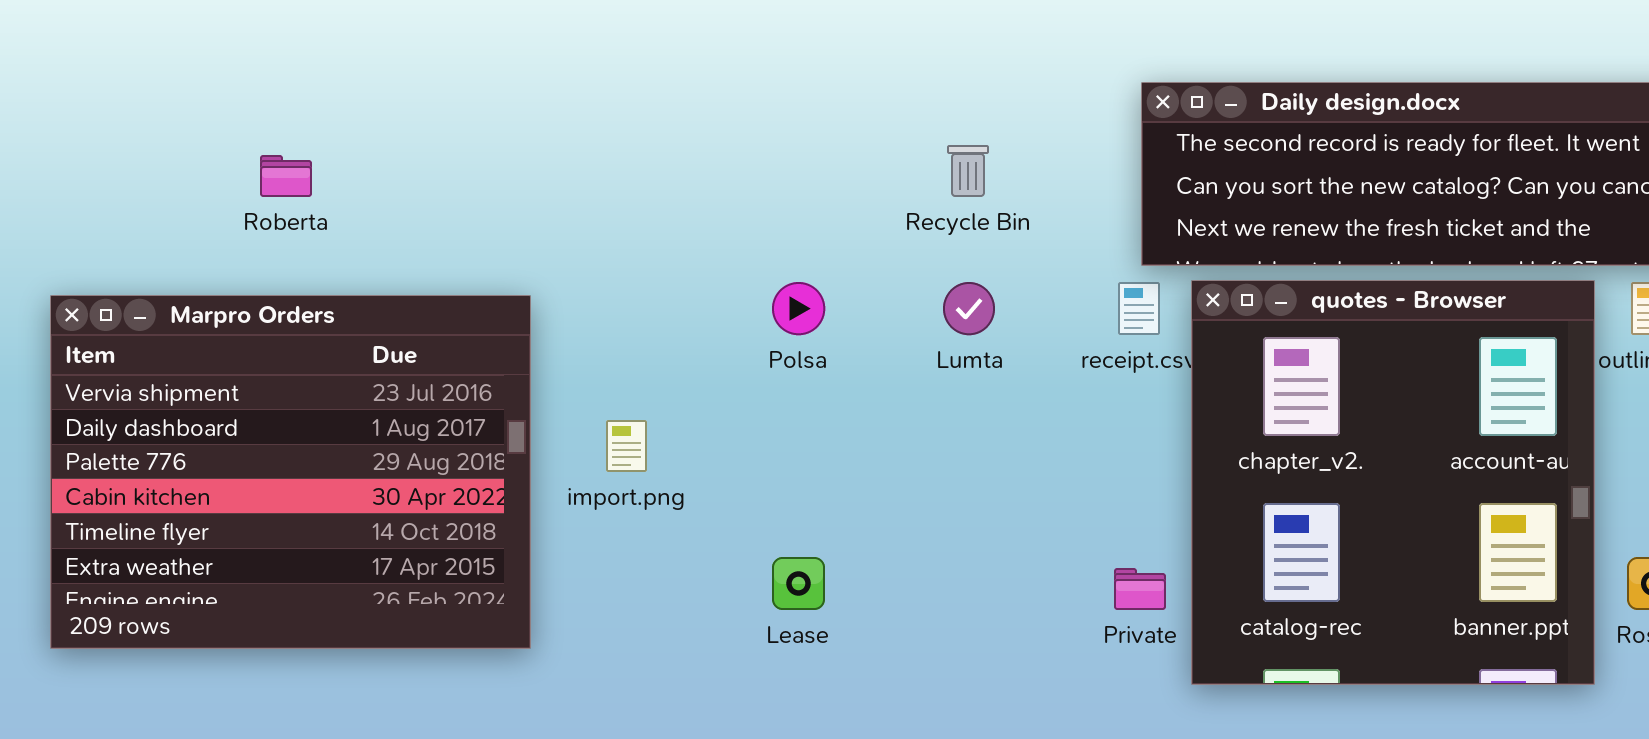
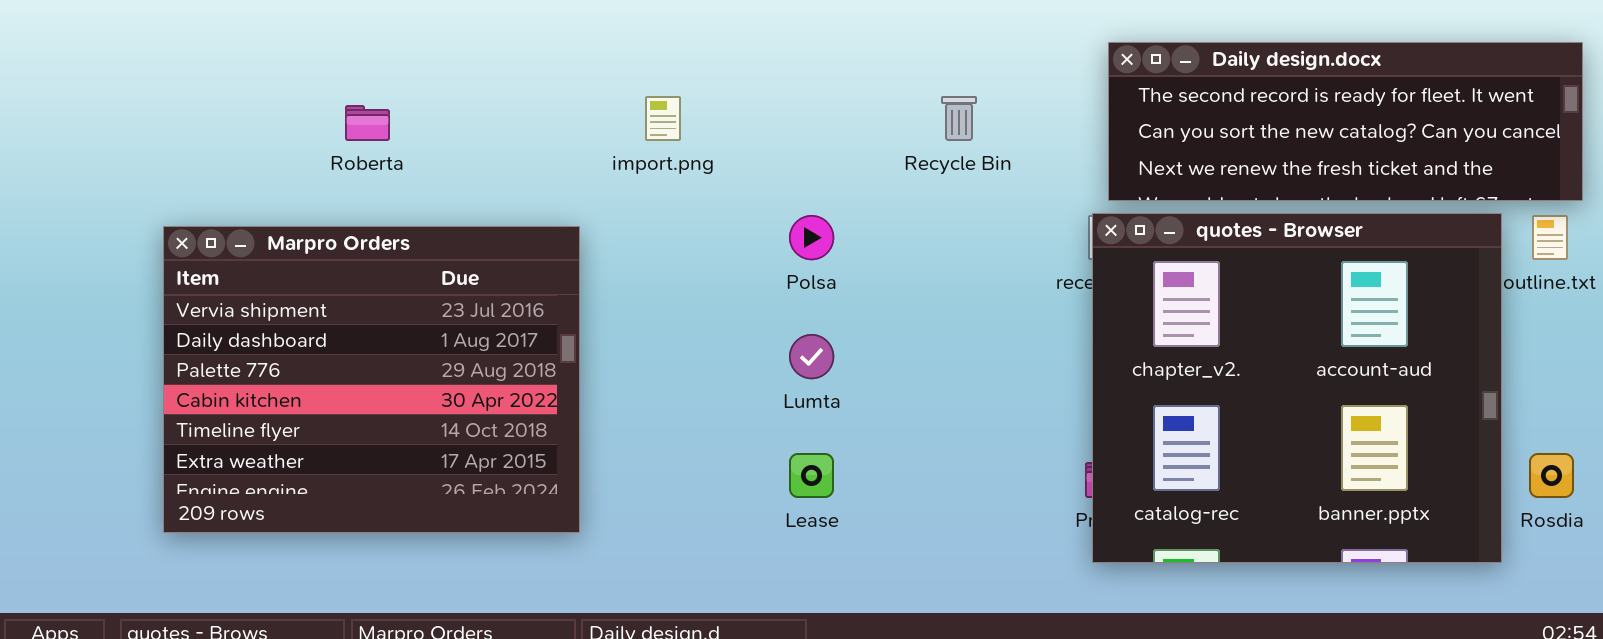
quotes - Browser: [1191,280,1595,685] -> [1092,213,1502,563], resized
Lumta: [943,282,995,335] -> [789,334,834,379], moved
import.png: [606,420,647,472] -> [645,96,681,141], moved

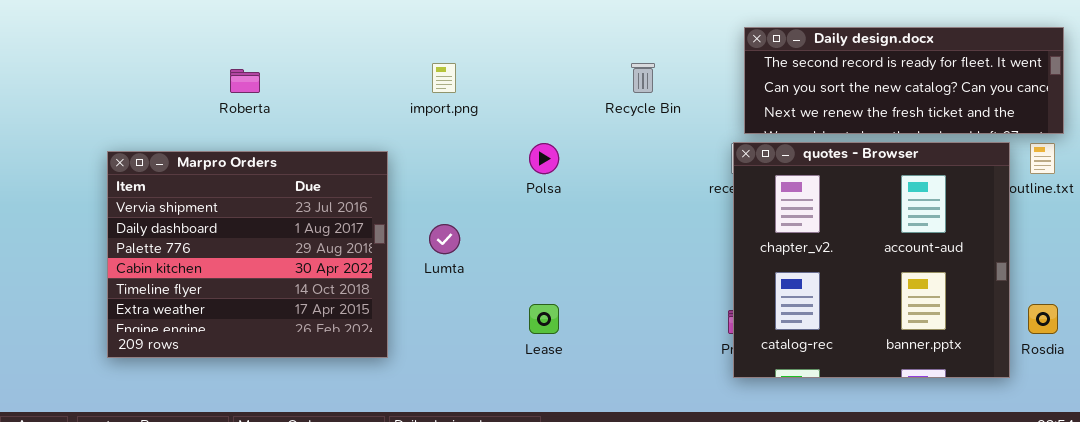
Lumta: [789,334,834,379] -> [429,224,460,254], moved

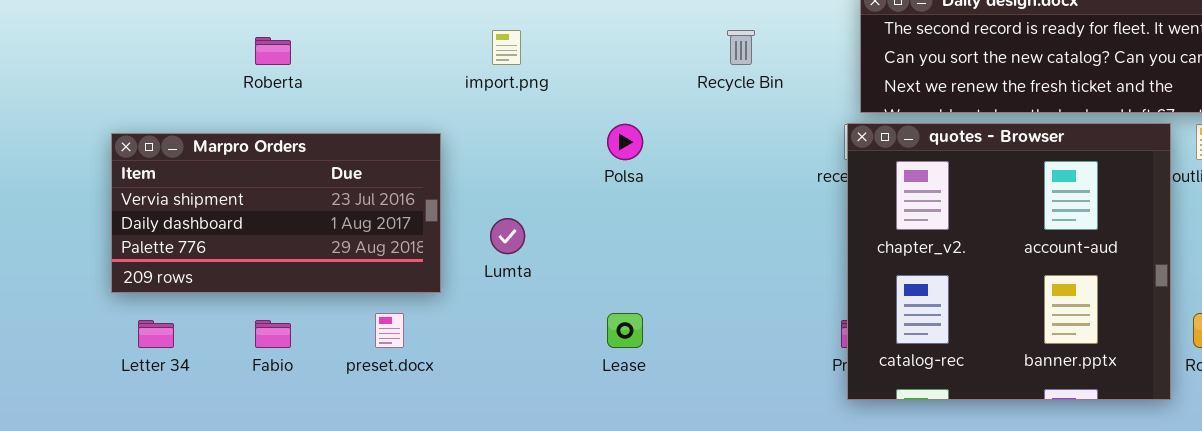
Marpro Orders: [107,151,388,358] -> [111,133,441,293], resized

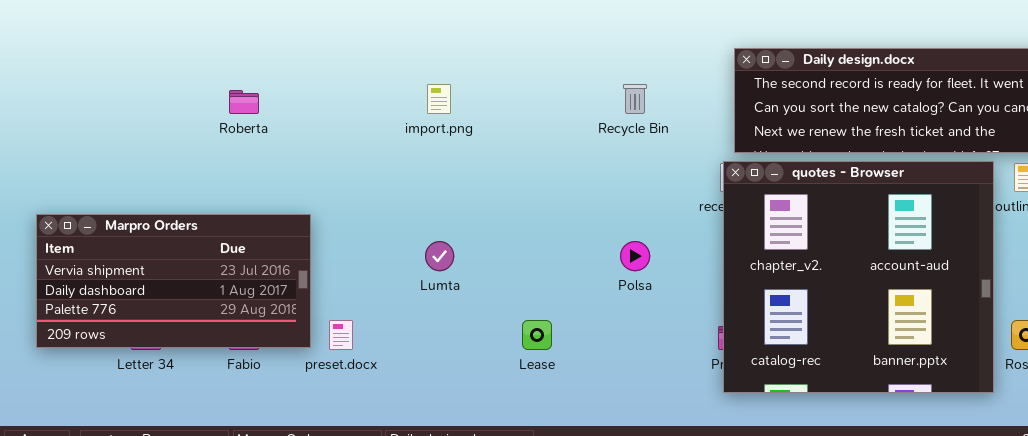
Polsa: [607,124,643,160] -> [620,241,650,271], moved
Marpro Orders: [111,133,441,293] -> [36,214,311,348], moved

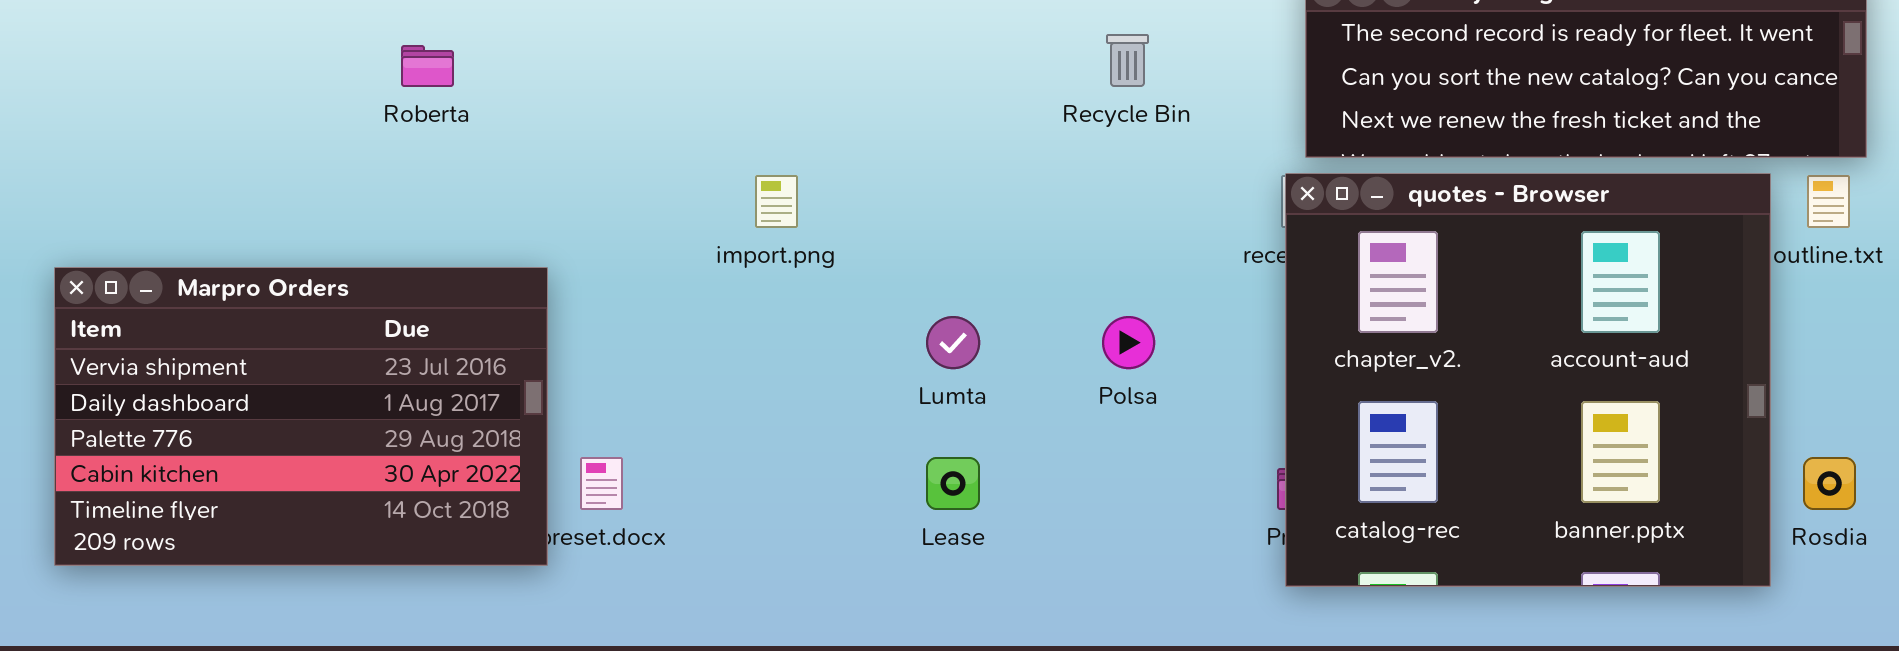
import.png: [427,84,451,114] -> [755,175,798,228], moved
Marpro Orders: [36,214,311,348] -> [54,267,548,566], resized
Lumta: [425,241,454,271] -> [926,316,980,369], moved

